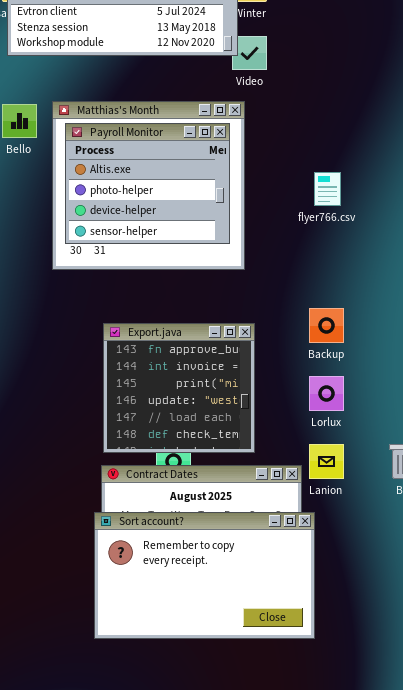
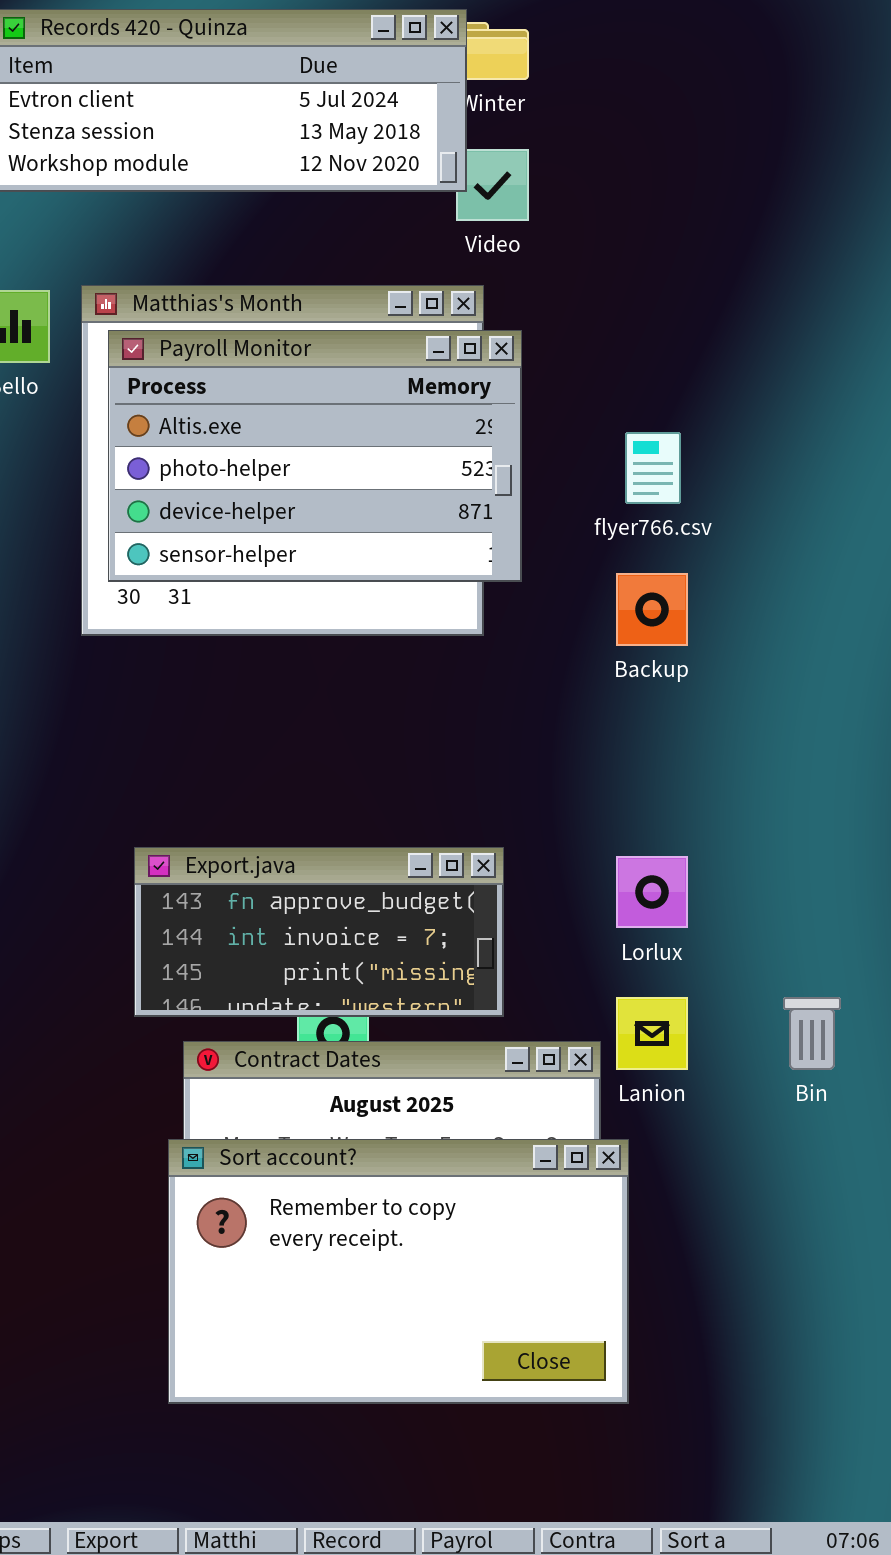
Payroll Monitor: [65,123,230,244] -> [108,330,522,582], resized
Backup: [309,308,344,343] -> [616,573,688,646], moved
Export.java: [103,323,255,453] -> [134,847,504,1017], resized

